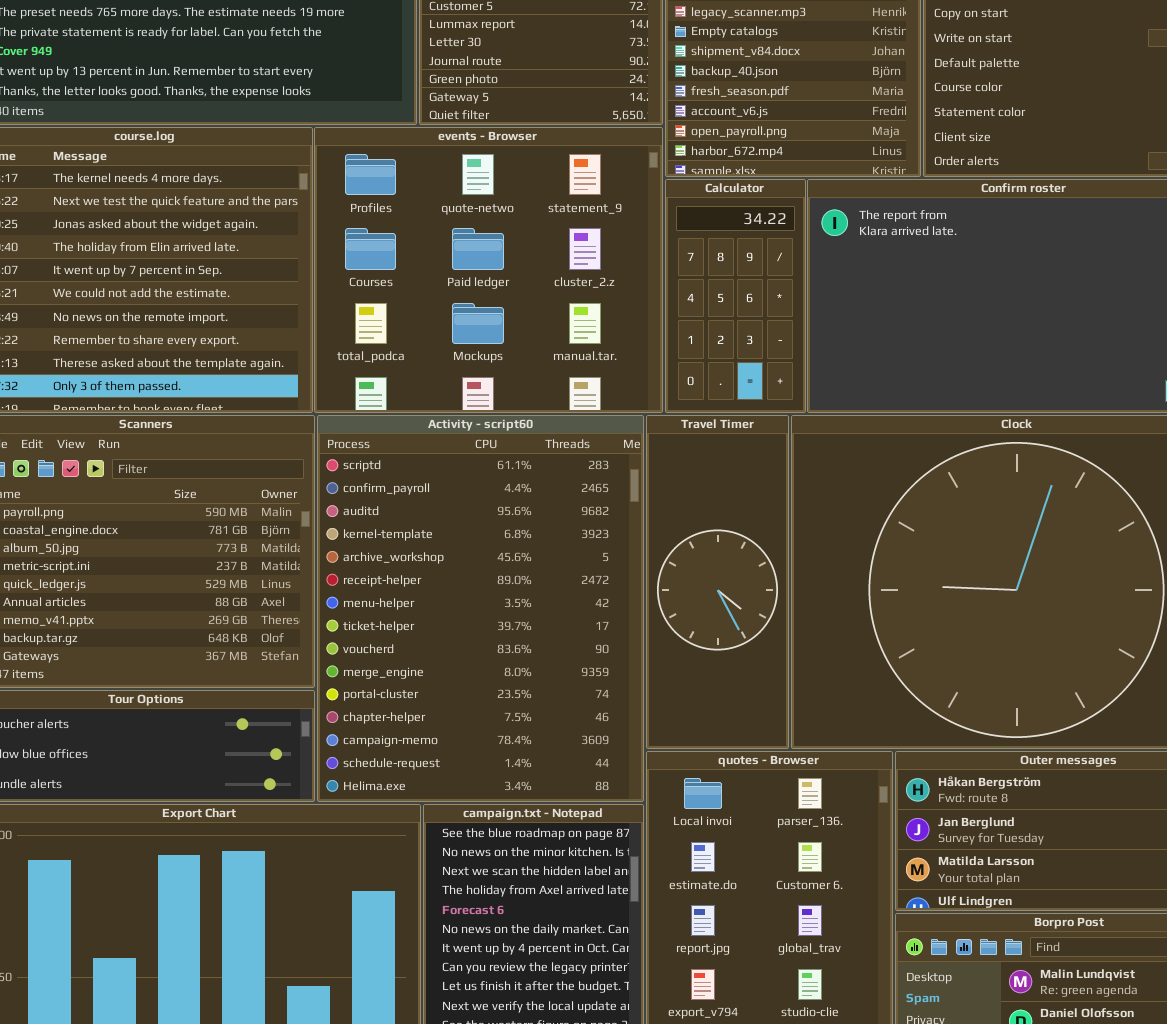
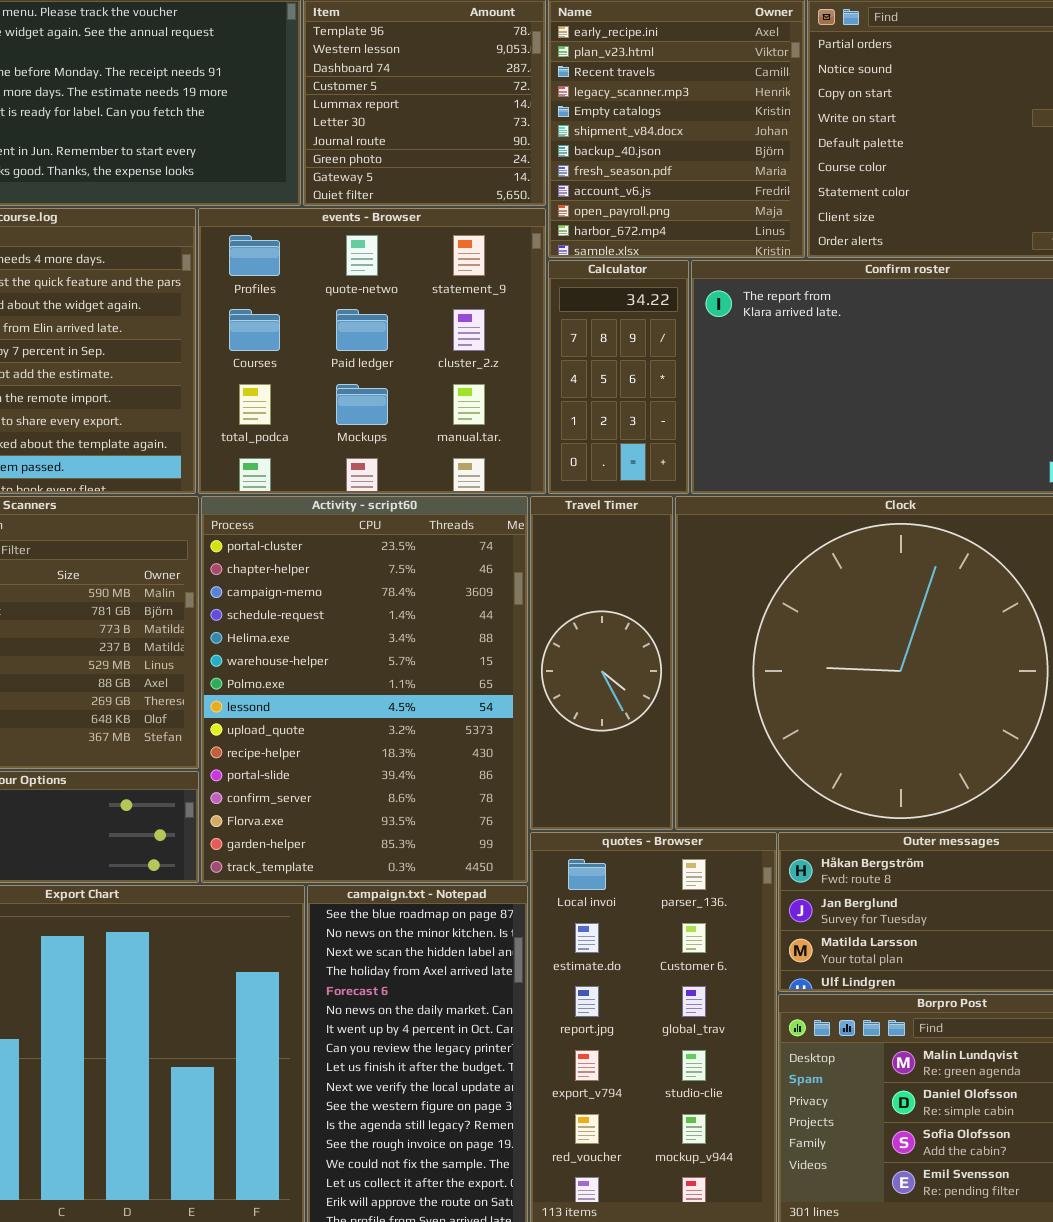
Activity - script60: [317,415,644,802] -> [201,496,528,883], scrolled down 10 rows

